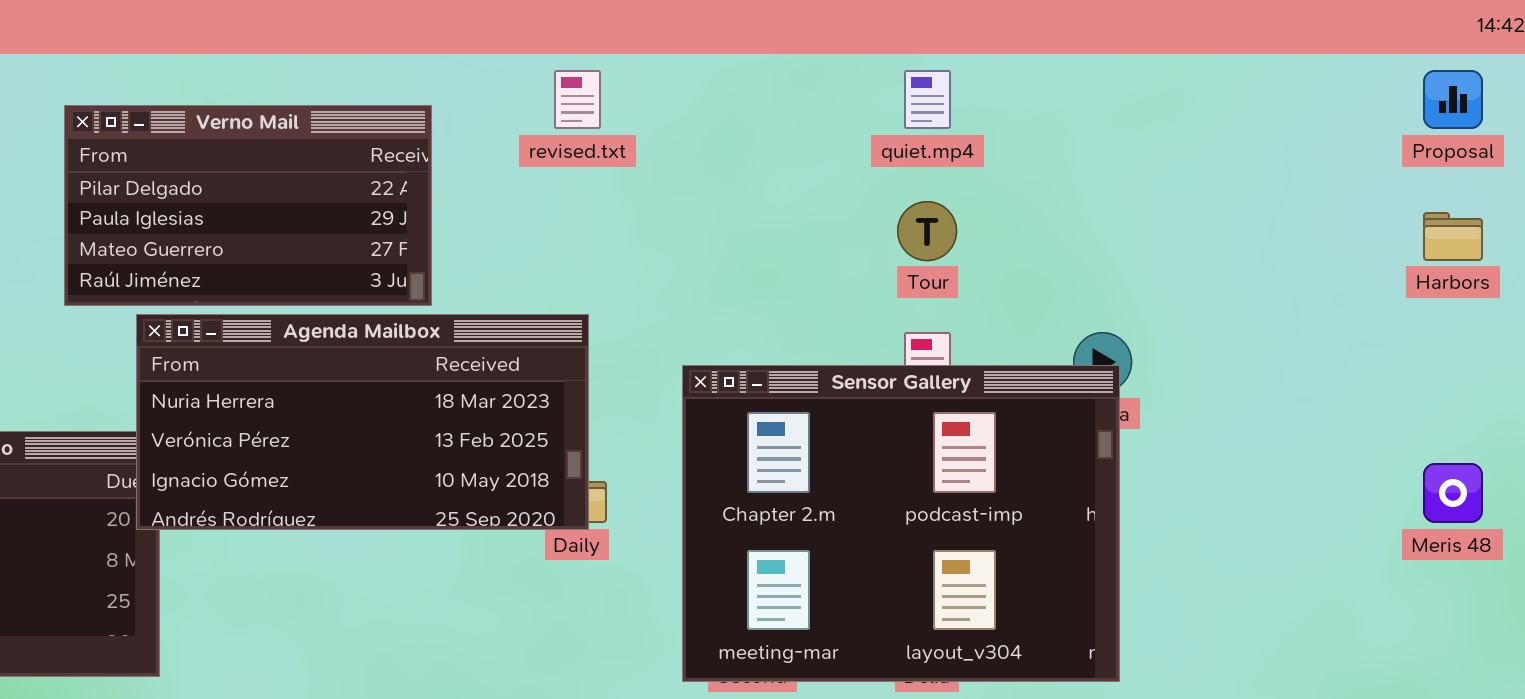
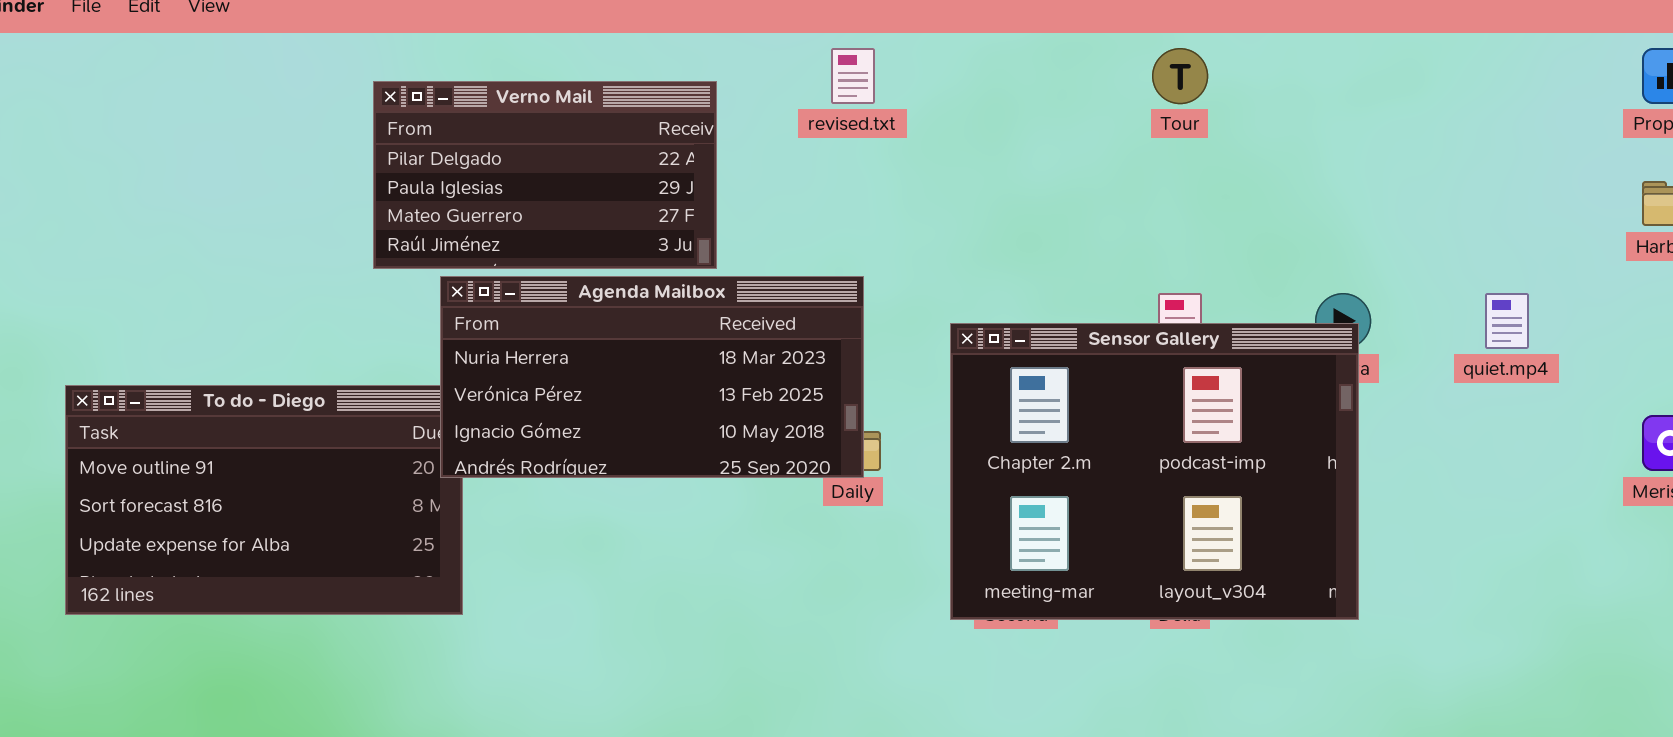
quiet.mp4: [904,70,951,129] -> [1485,293,1529,349], moved
Tour: [897,201,957,261] -> [1152,48,1208,104], moved

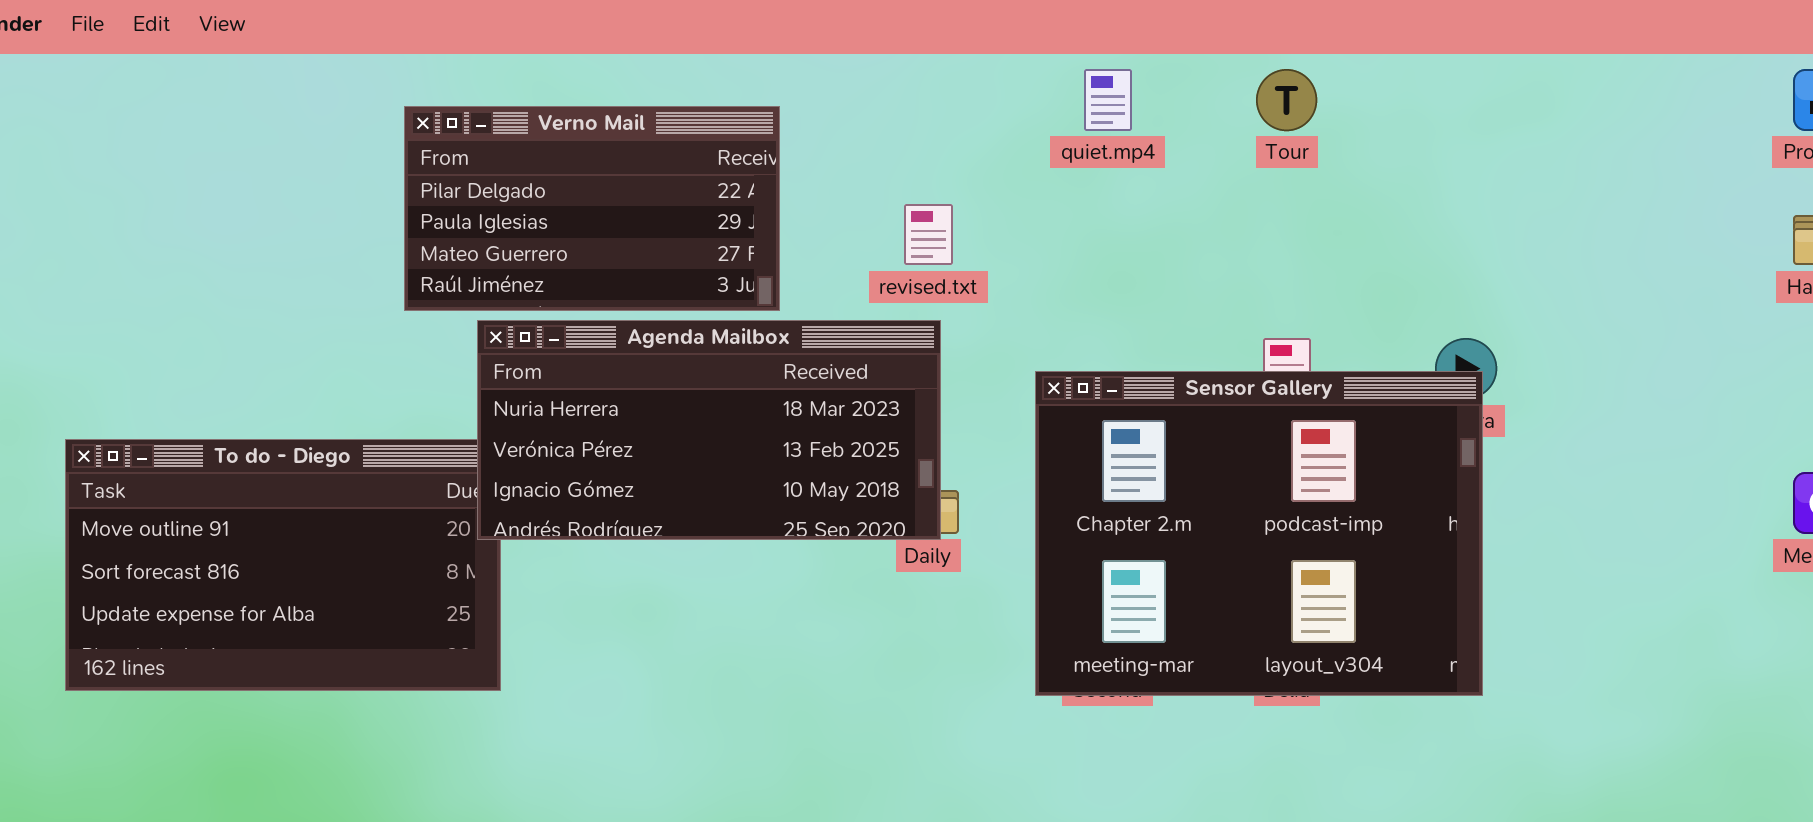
revised.txt: [831,48,875,104] -> [904,204,953,265], moved
quiet.mp4: [1485,293,1529,349] -> [1084,69,1132,131], moved

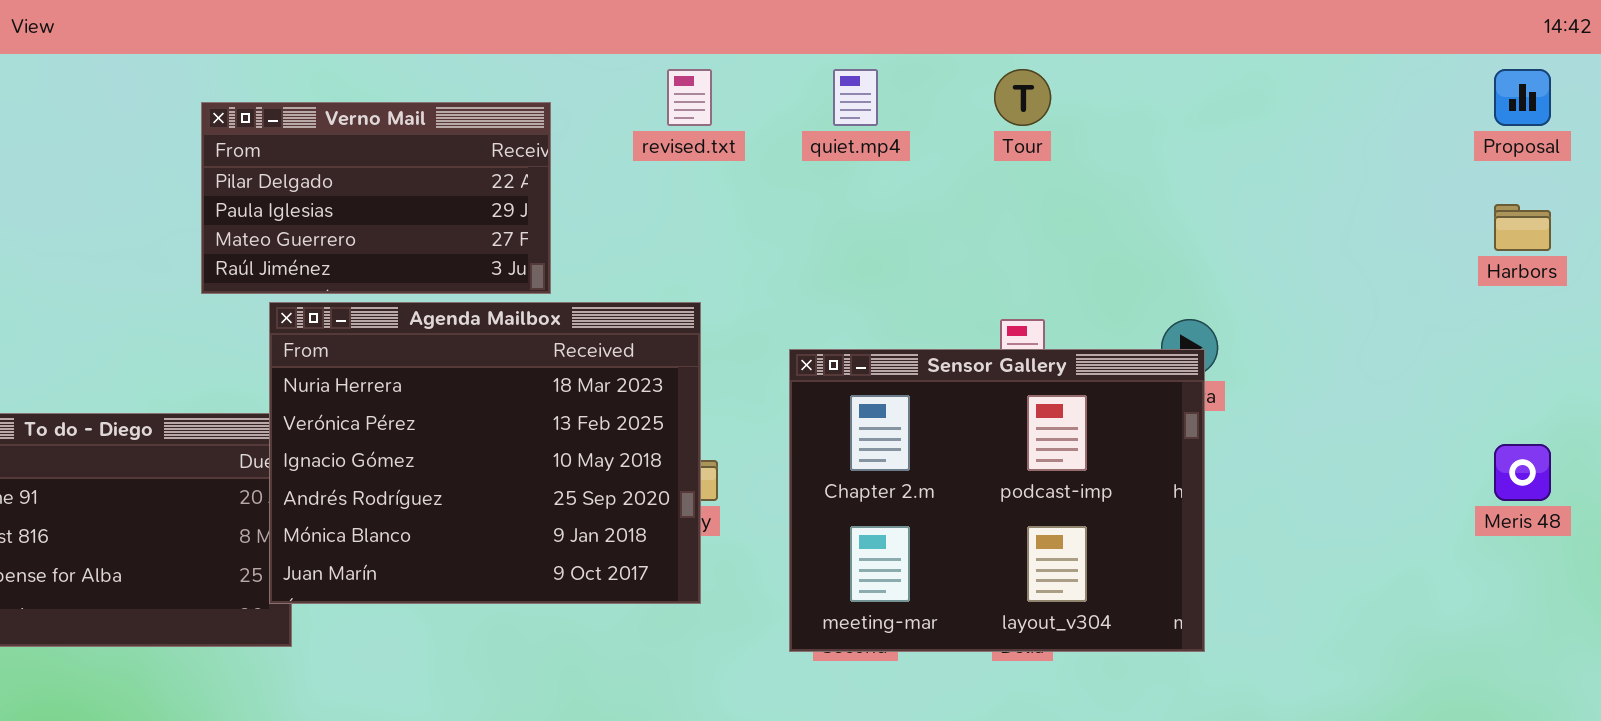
revised.txt: [904,204,953,265] -> [667,69,712,126], moved
Agenda Mailbox: [477,320,941,540] -> [269,302,701,604], resized

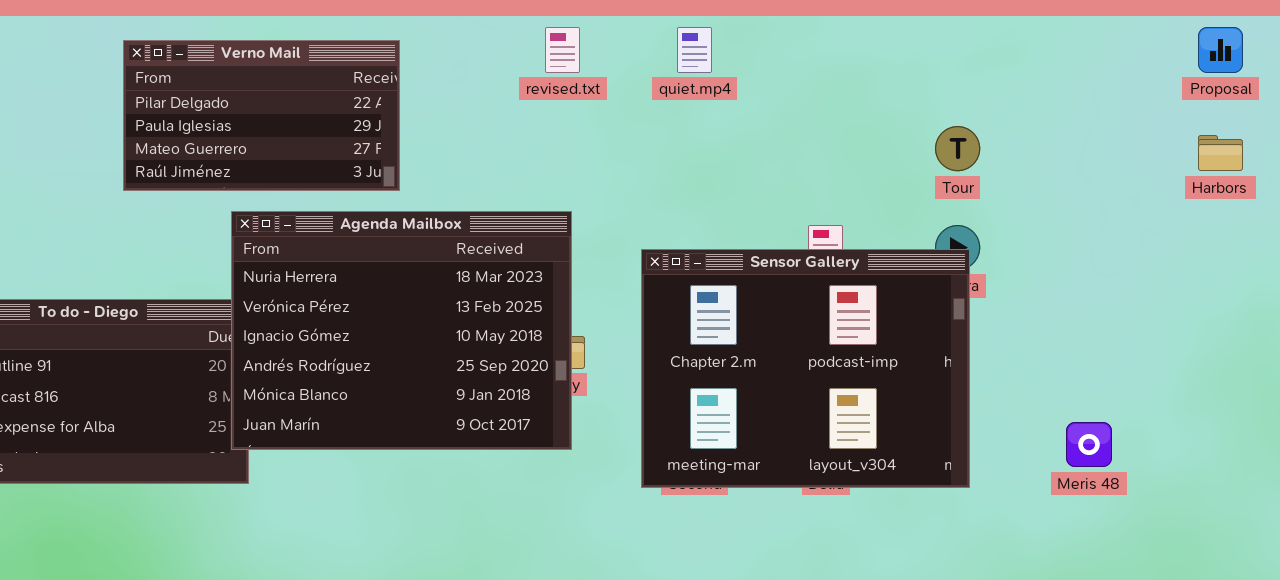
Tour: [994,69,1051,126] -> [935,126,980,171], moved
Verno Mail: [201,102,551,294] -> [123,40,400,191], moved
Meris 48: [1494,444,1551,501] -> [1066,422,1112,467], moved

